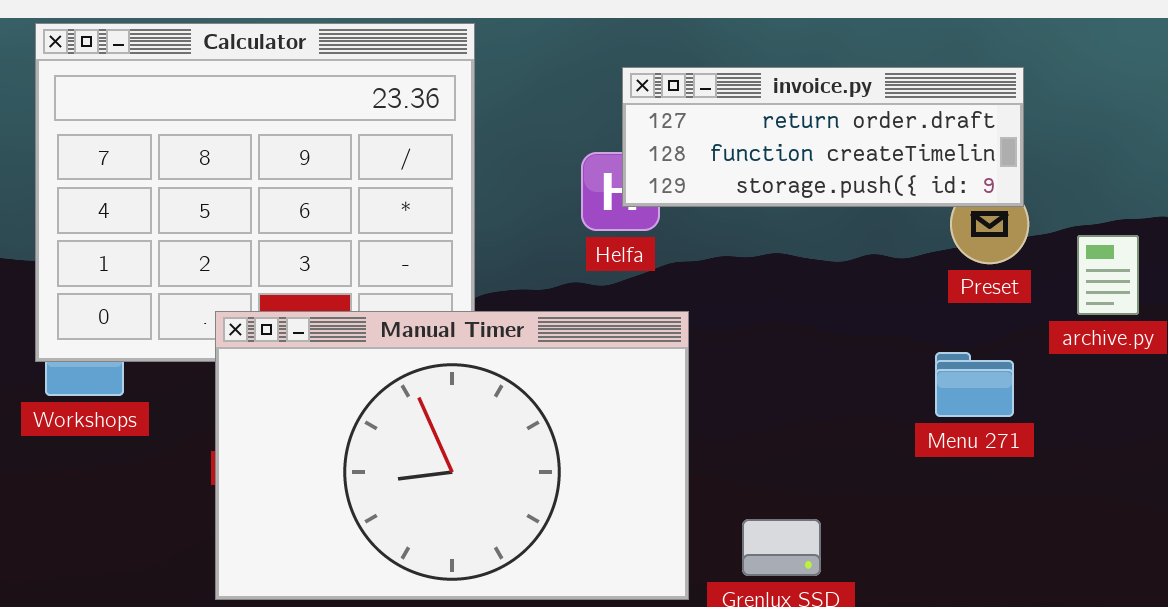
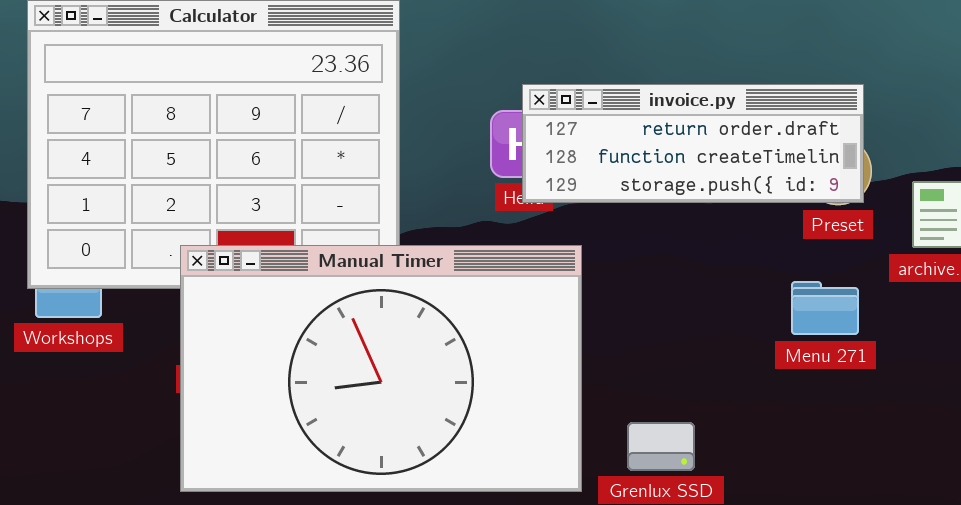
invoice.py: [622,67,1024,207] -> [522,84,864,203], moved

